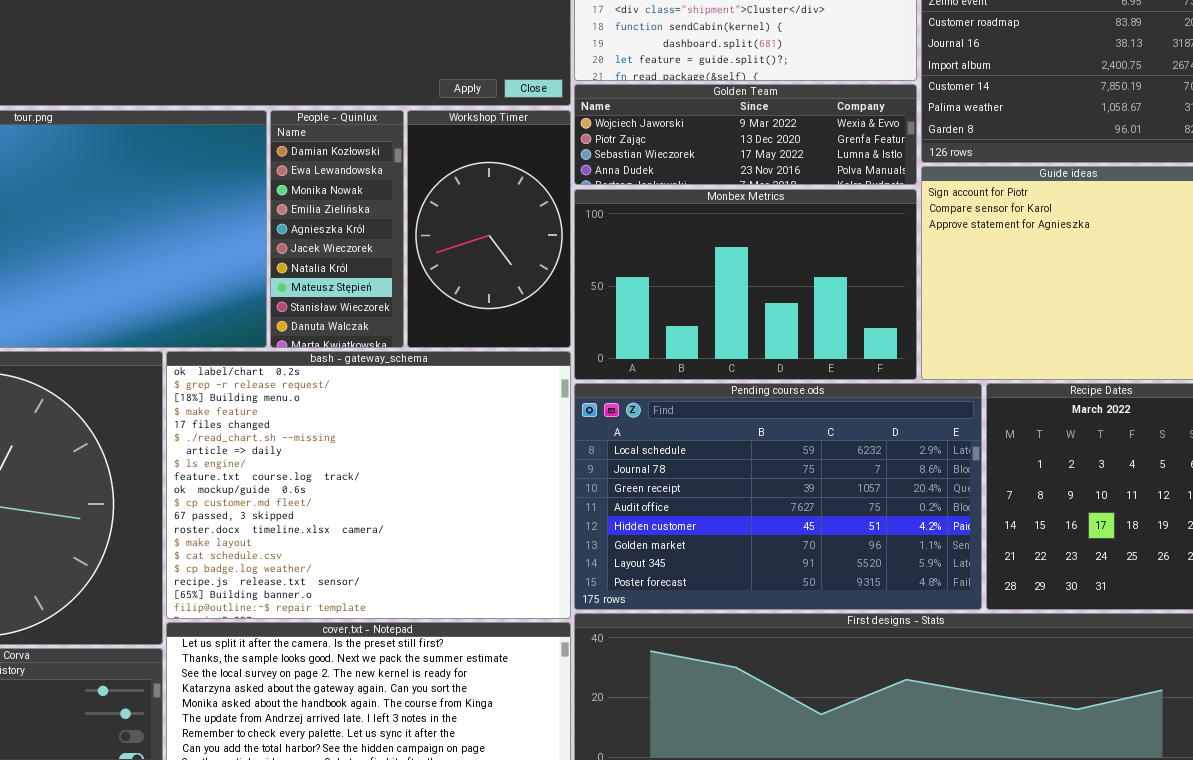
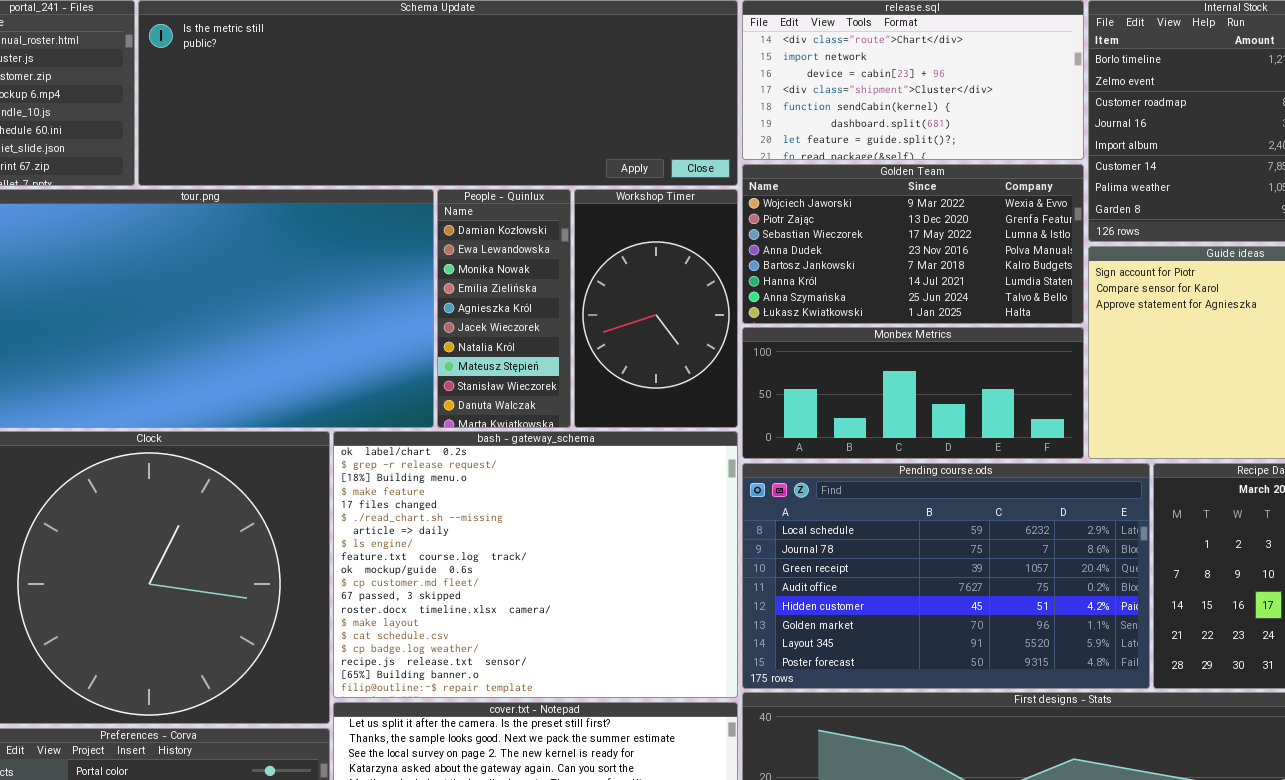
Golden Team: [574,84,917,185] -> [742,164,1084,324], resized
Monbex Metrics: [574,189,917,380] -> [742,327,1084,459], resized

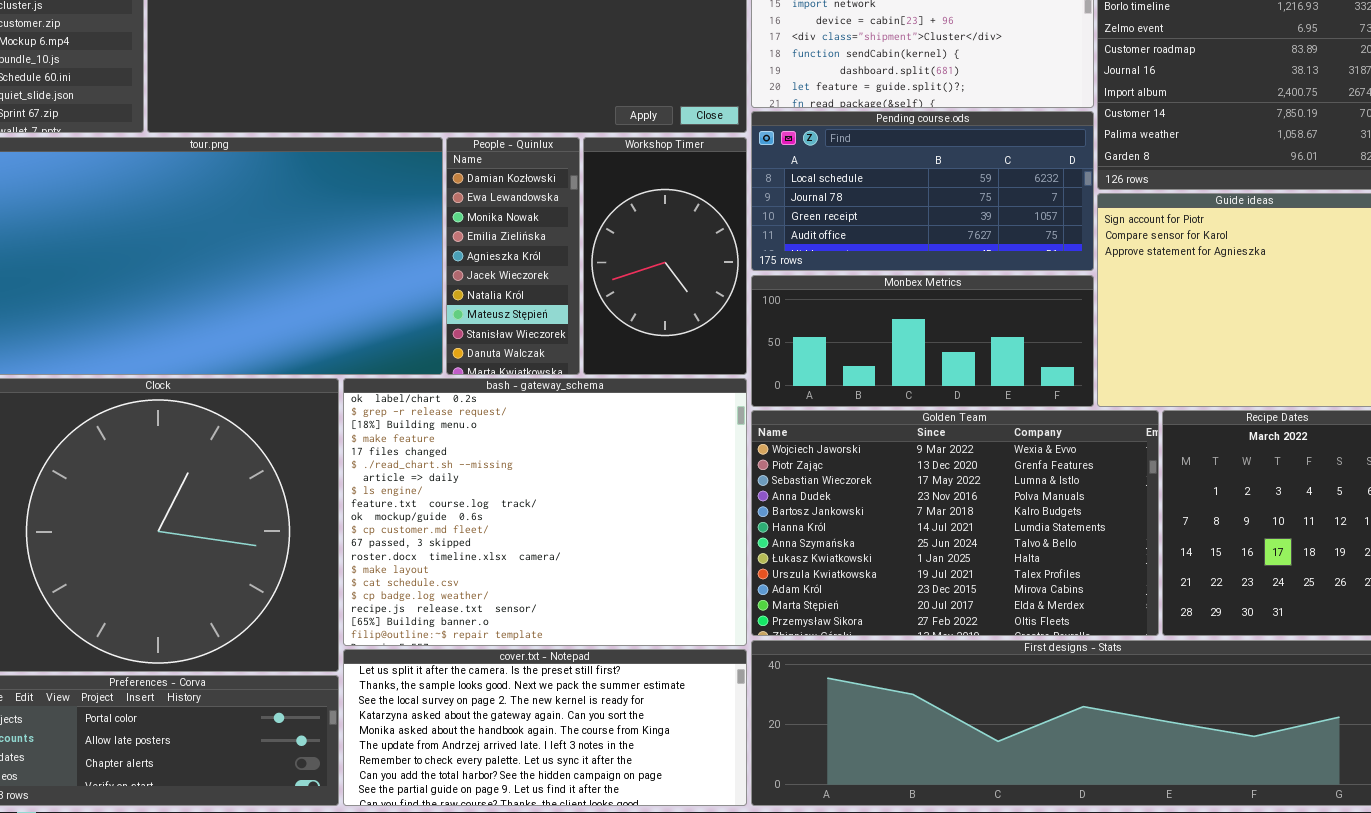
Golden Team: [742,164,1084,324] -> [751,410,1159,636], moved, resized
Pending course.ods: [742,463,1150,689] -> [751,111,1094,271], moved, resized

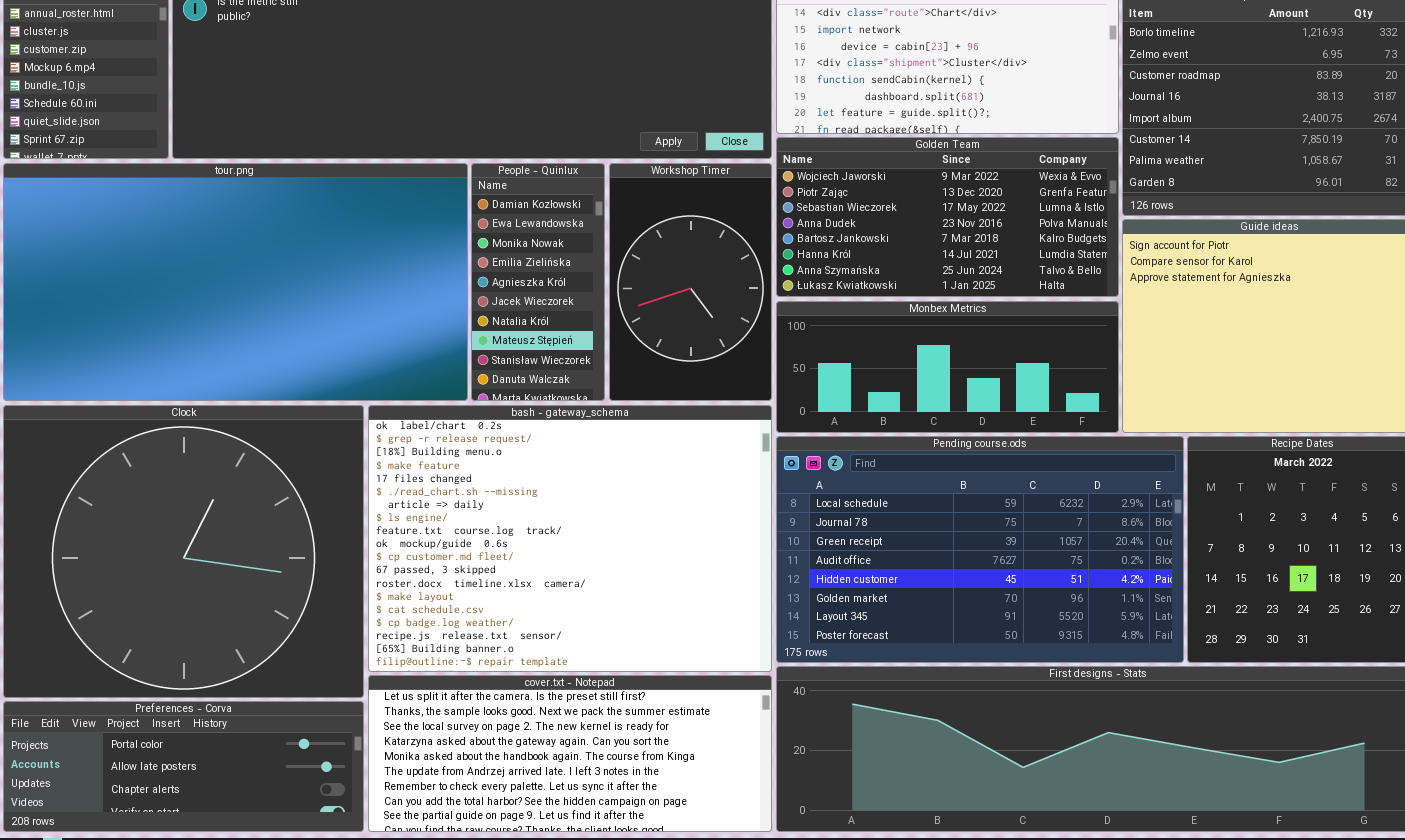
Pending course.ods: [751,111,1094,271] -> [776,436,1184,663], moved, resized
Golden Team: [751,410,1159,636] -> [776,137,1119,297], moved, resized

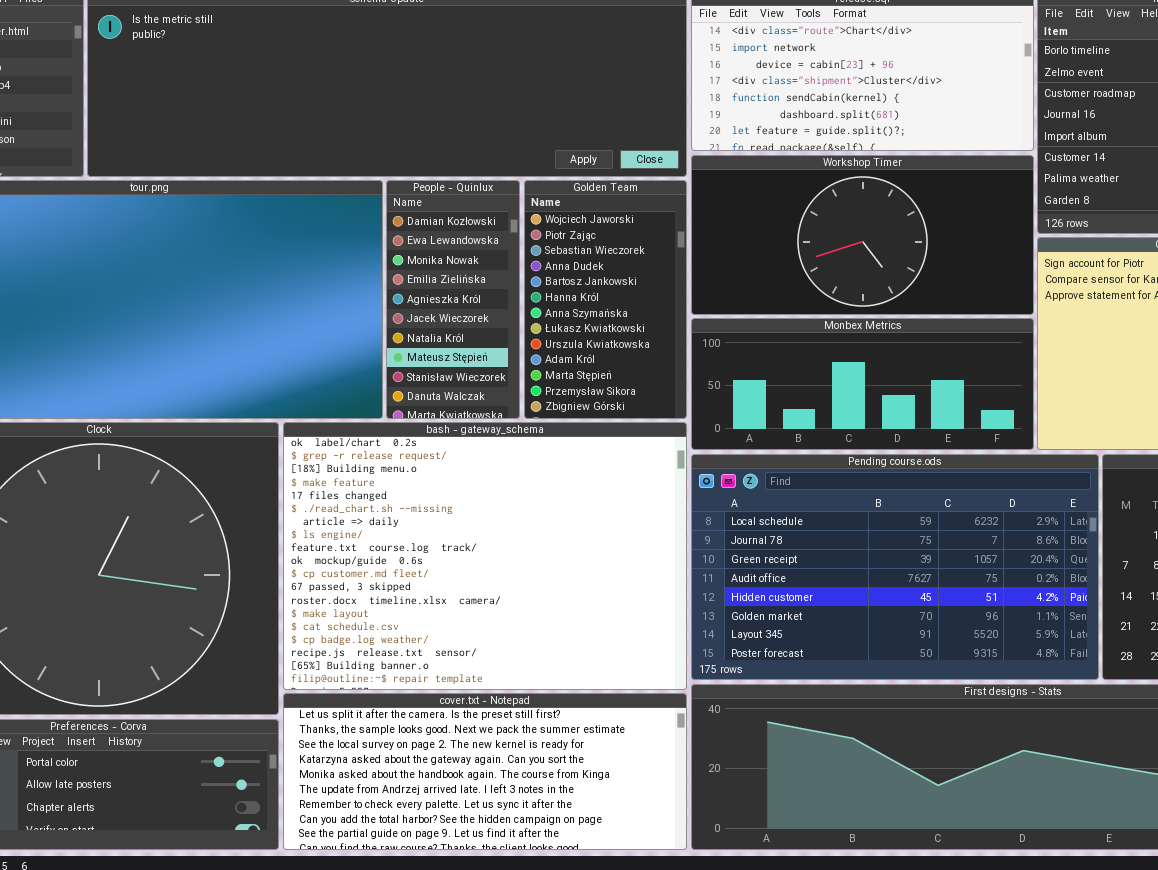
Golden Team: [776,137,1119,297] -> [524,180,687,419], moved, resized
Workshop Timer: [609,163,772,401] -> [691,155,1034,315], moved, resized

